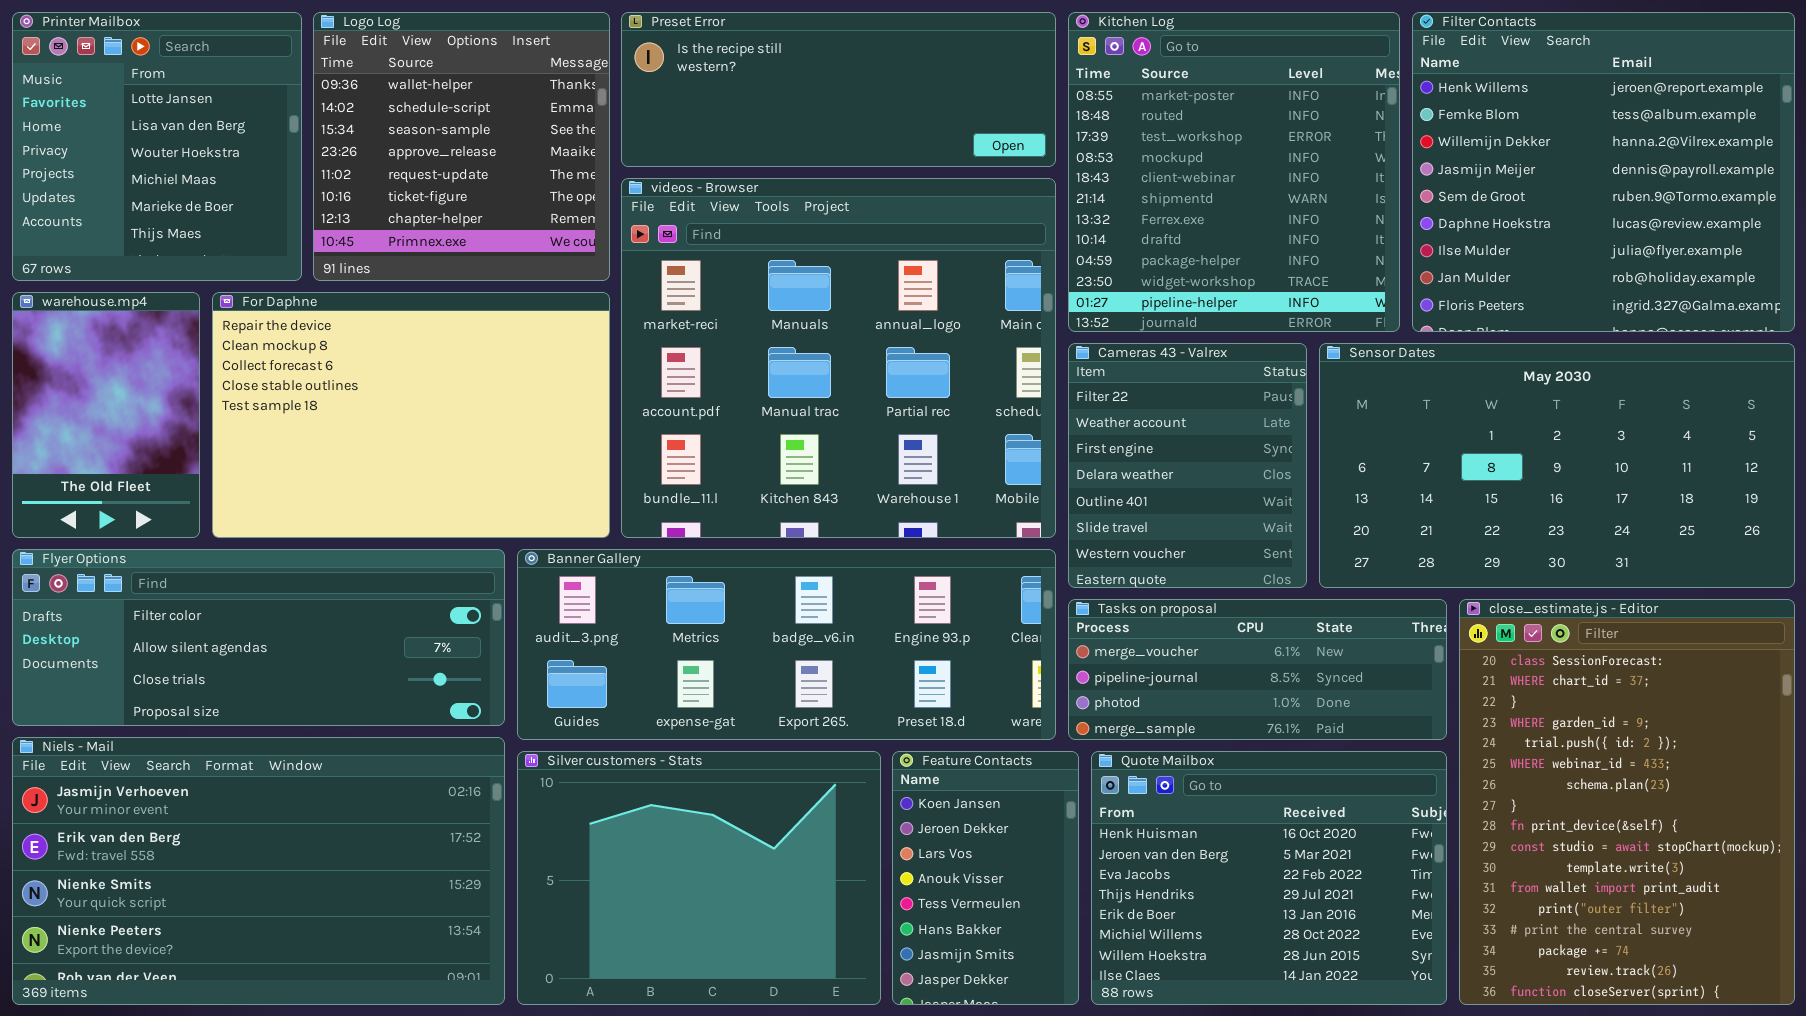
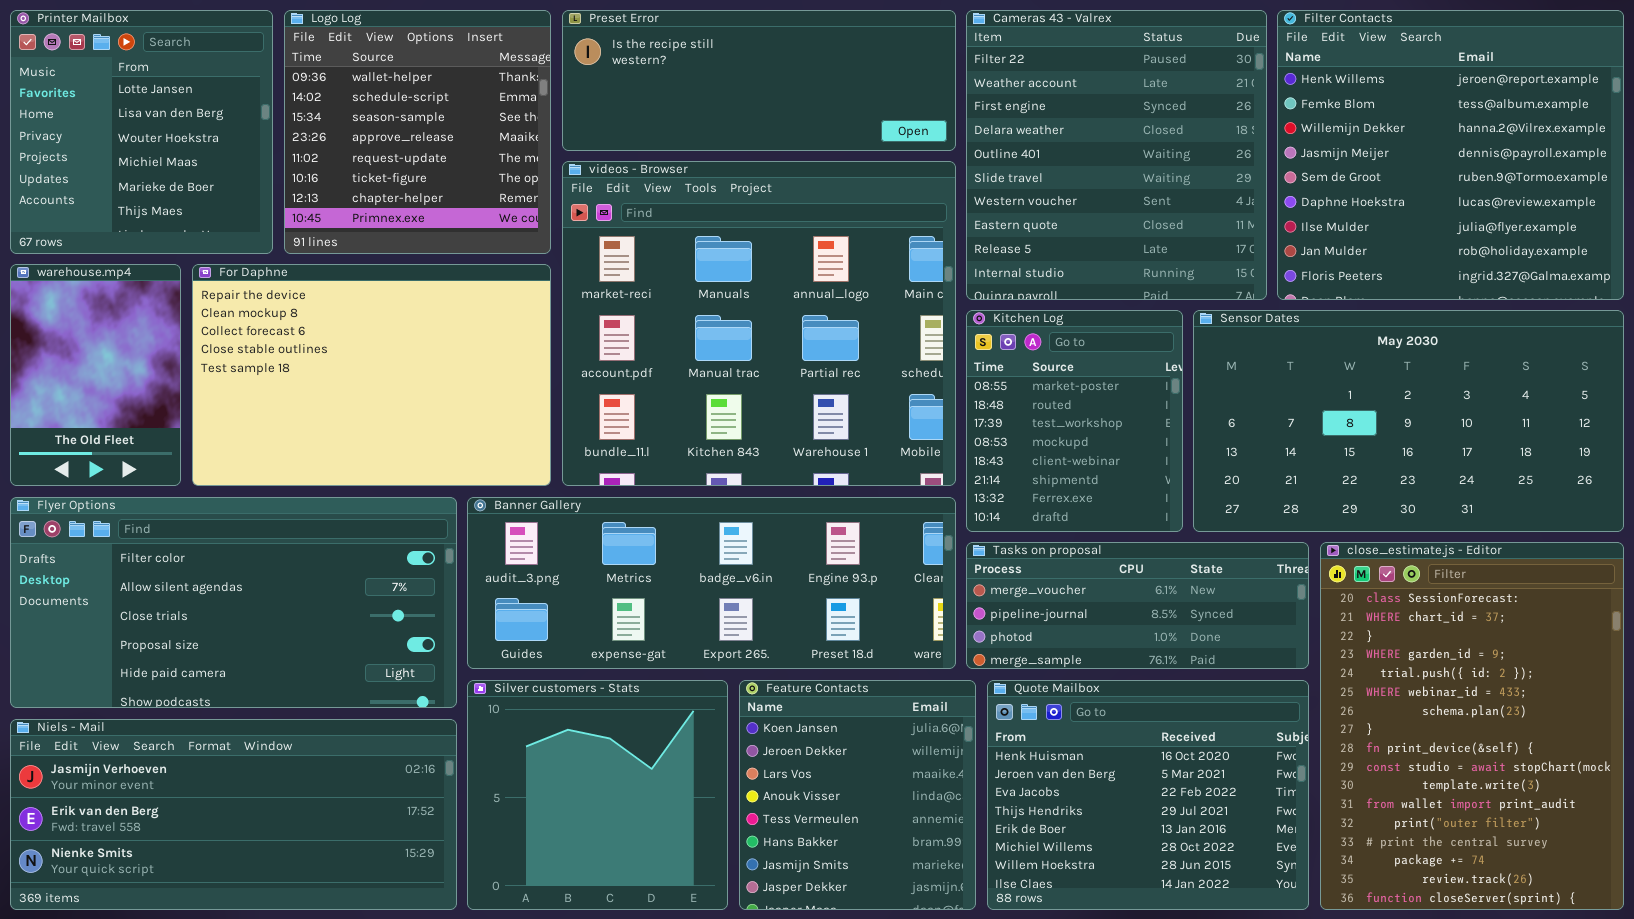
Kitchen Log: [1068,12,1400,332] -> [966,310,1183,532], moved, resized
Cameras 43 - Valrex: [1068,343,1307,588] -> [966,10,1267,300], moved, resized
Flyer Options: [12,549,505,726] -> [10,497,457,708], resized
Niels - Mail: [12,737,505,1005] -> [10,719,457,910], resized
Silver customers - Stats: [517,751,881,1005] -> [467,680,728,910], resized
Feature Contacts: [892,751,1079,1005] -> [739,680,976,910], resized

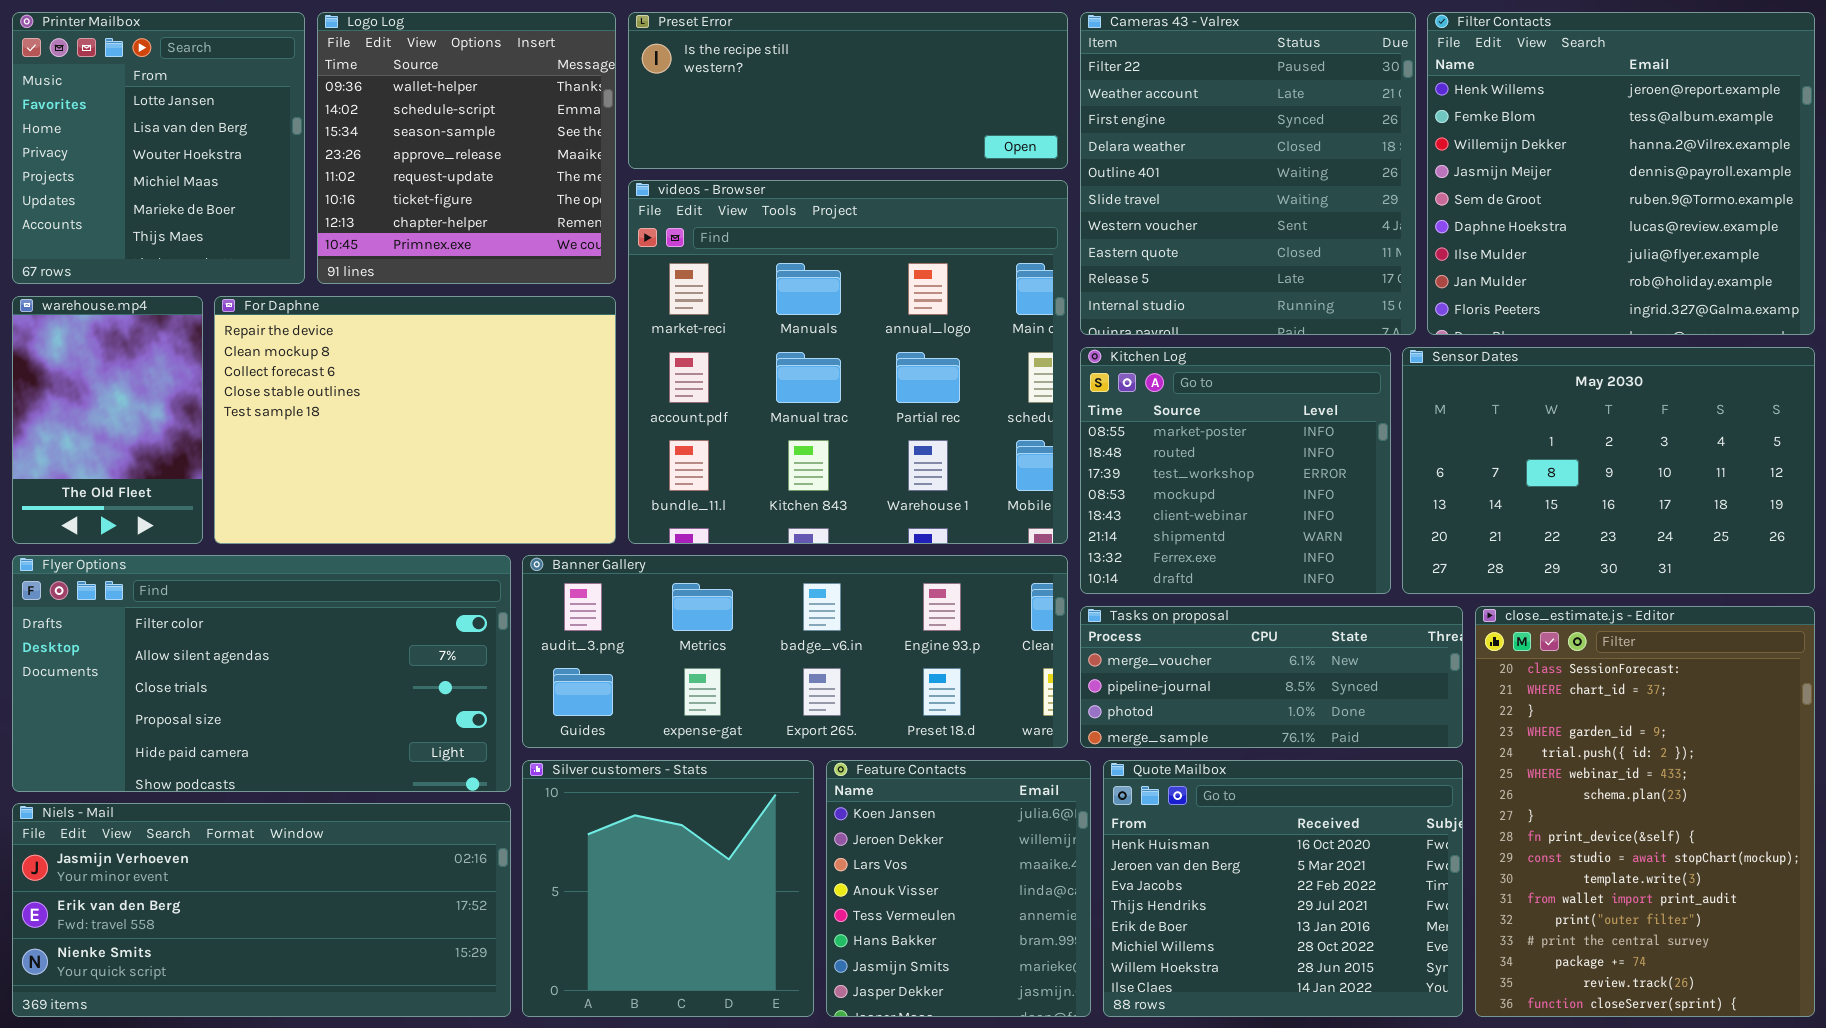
Kitchen Log: [966,310,1183,532] -> [1080,347,1391,594], resized
Sensor Dates: [1193,310,1624,532] -> [1402,347,1815,594], resized

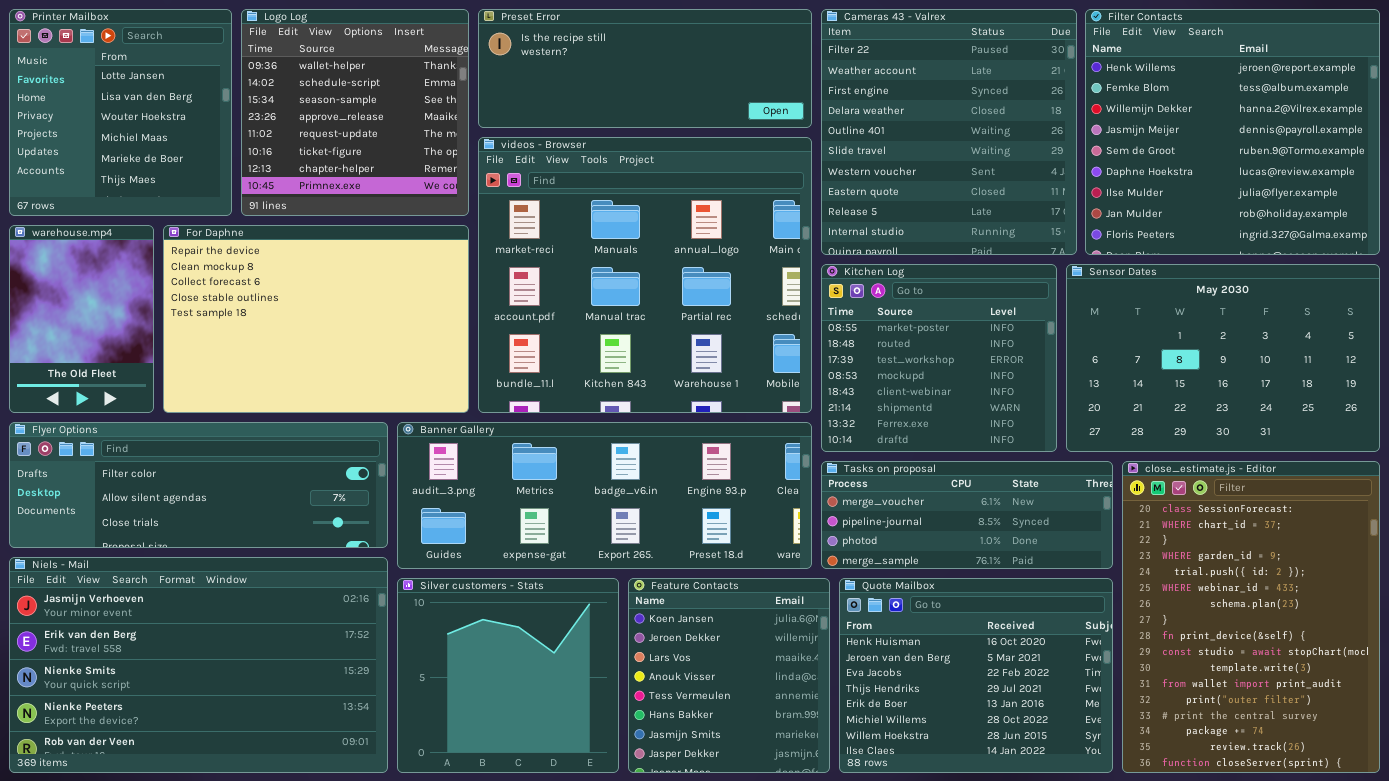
Flyer Options: [12,555,511,792] -> [9,422,388,548], resized
Niels - Mail: [12,803,511,1017] -> [9,557,388,773], resized

